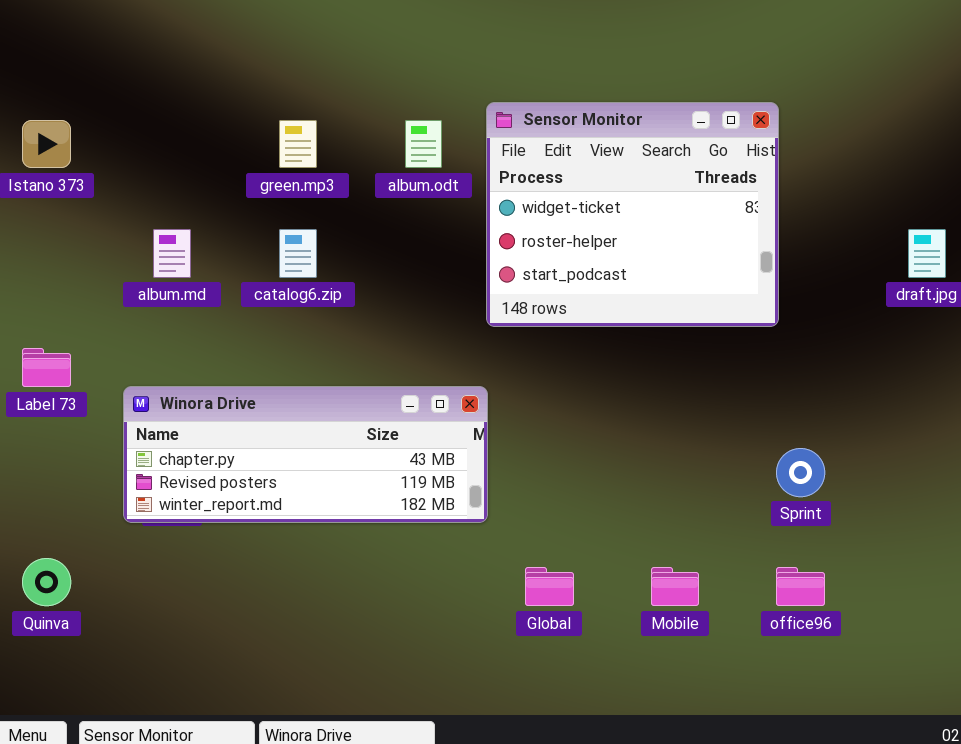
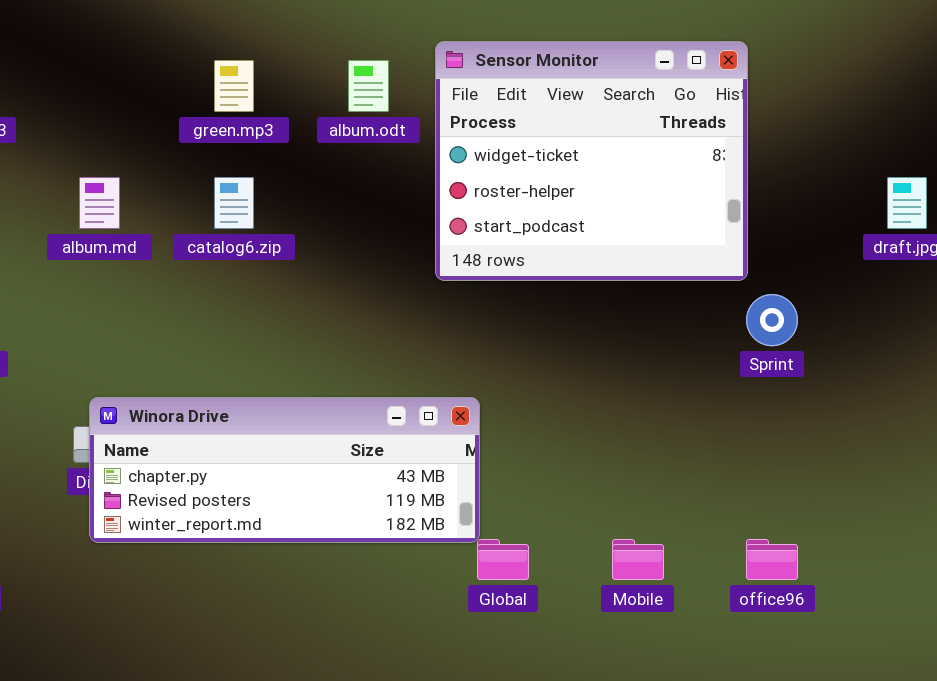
Winora Drive: [123,386,488,523] -> [89,397,480,543], moved
Sprint: [776,448,825,497] -> [746,294,798,346], moved

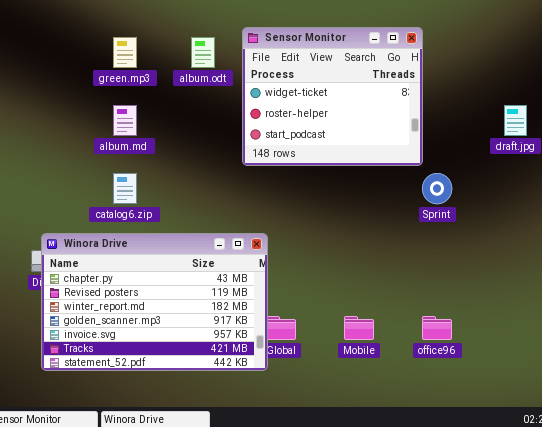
album.md: [79,177,120,229] -> [113,105,137,136], moved
catalog6.zip: [214,177,254,229] -> [113,173,137,204], moved
Winora Drive: [89,397,480,543] -> [41,233,268,371], resized

